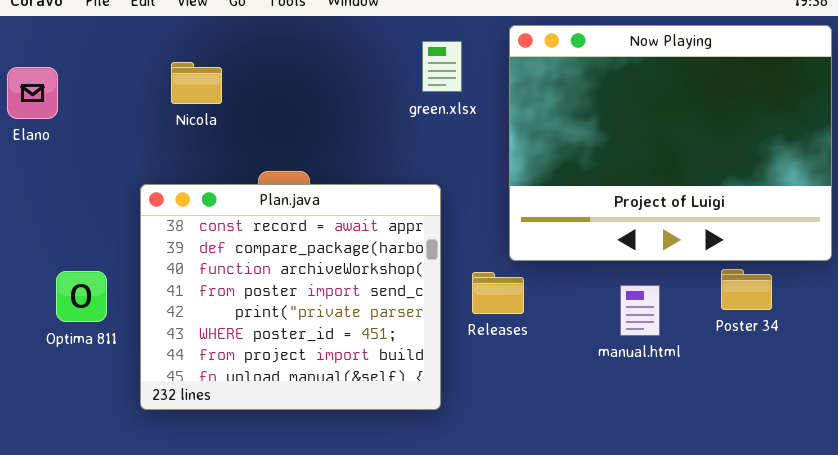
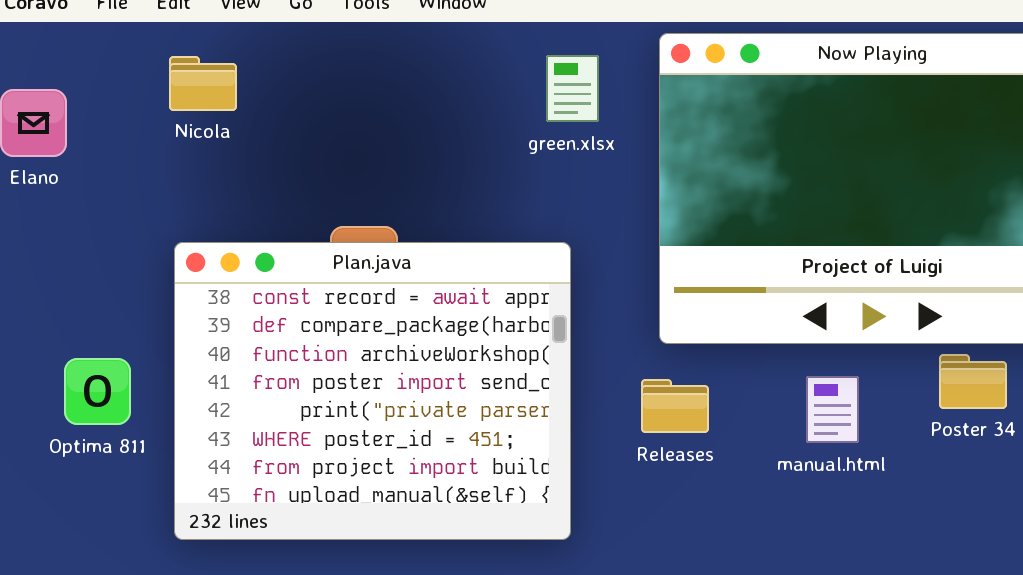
Nicola: [171,62,222,104] -> [169,56,237,111], moved
Releases: [472,272,524,314] -> [641,379,709,433], moved

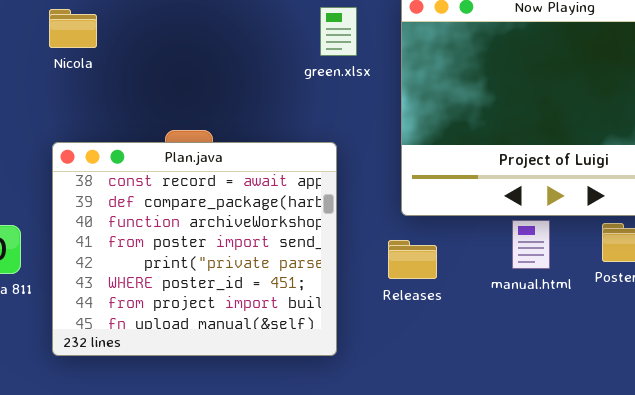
manual.html: [806,376,859,443] -> [512,220,550,269], moved

